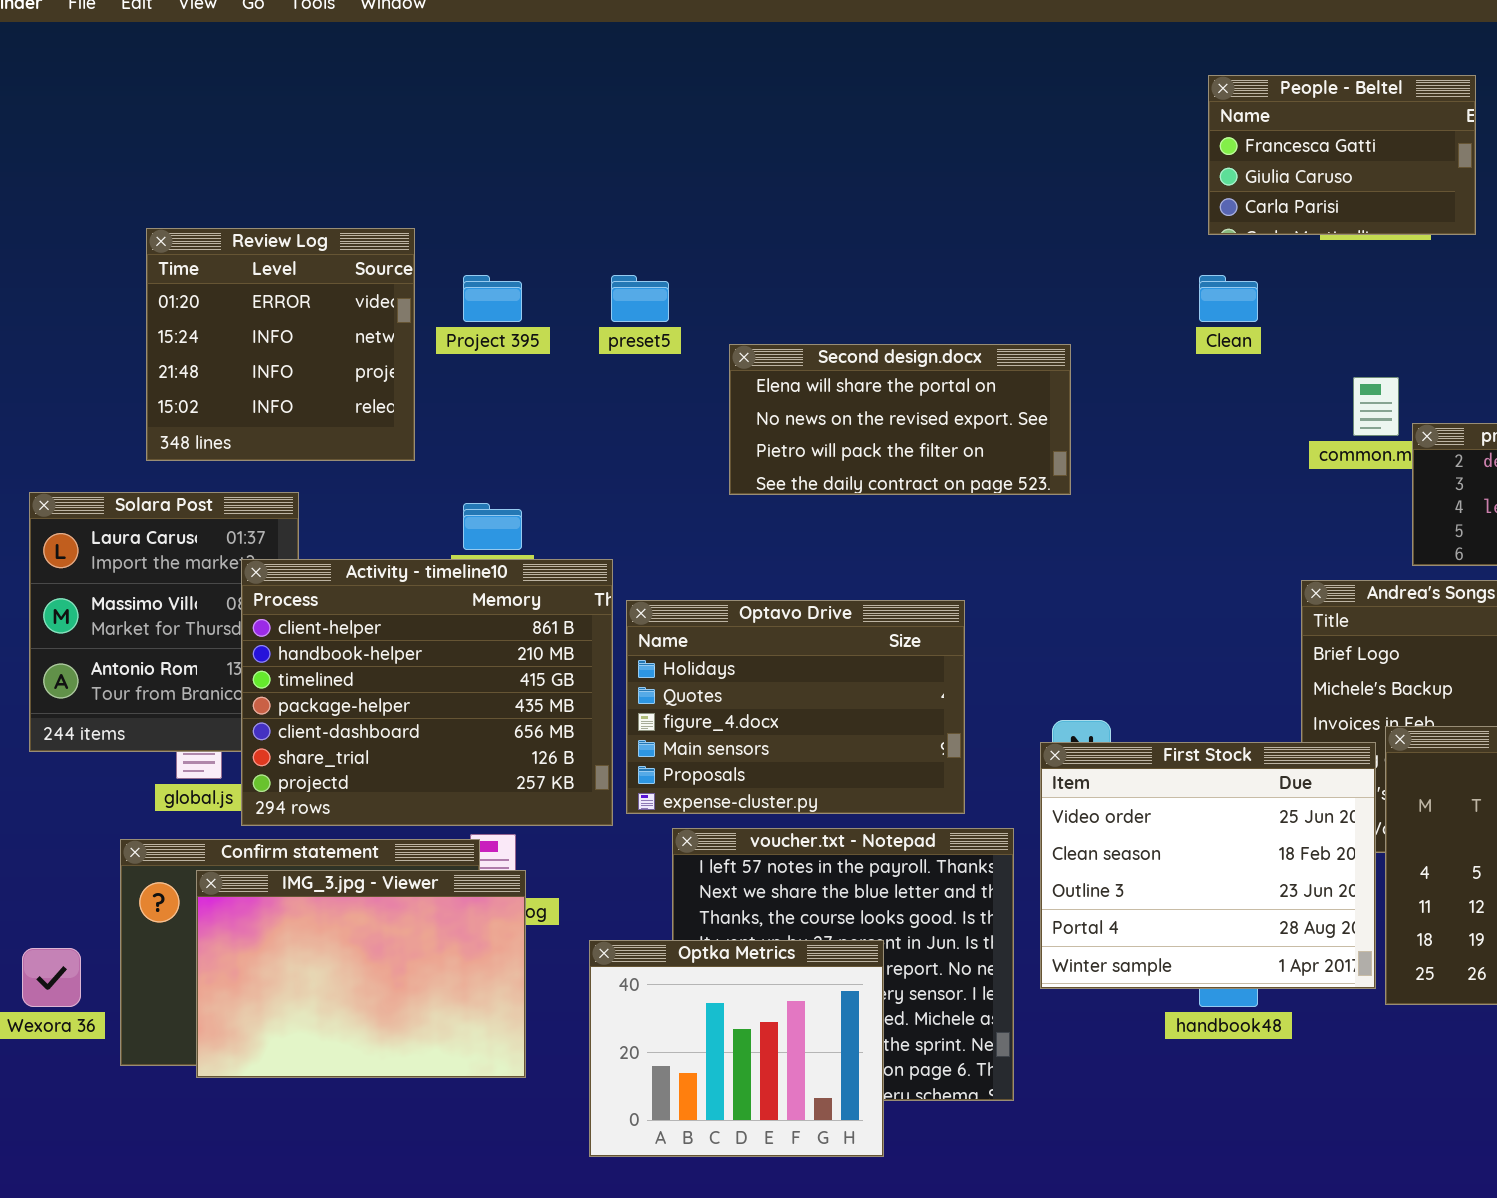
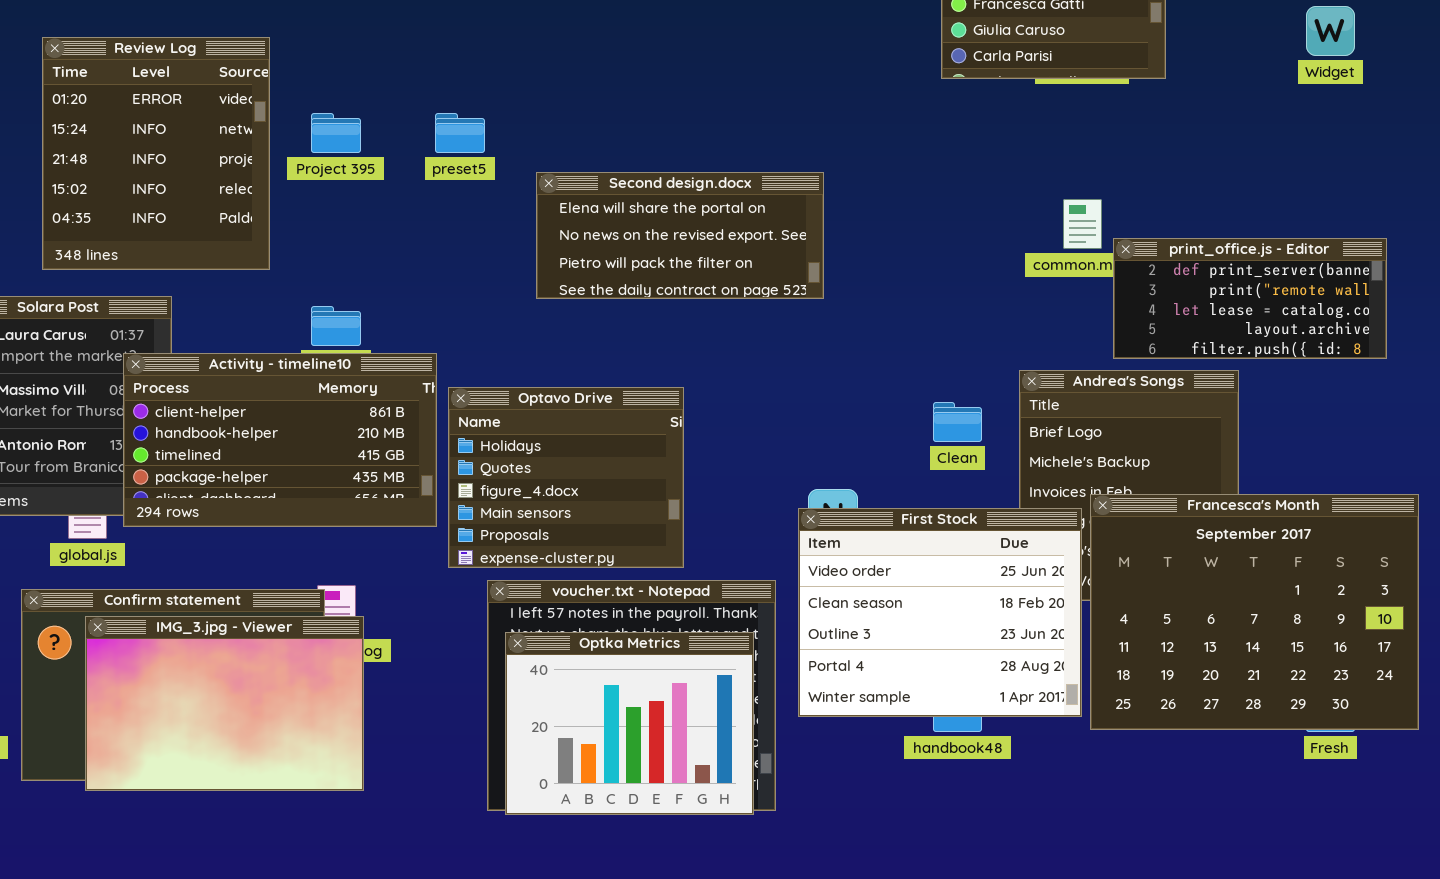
Review Log: [146,228,415,461] -> [42,37,270,270], resized
Clean: [1199,275,1258,322] -> [933,402,982,442], moved
Activity - timeline10: [241,559,613,826] -> [123,353,437,527], resized
Optavo Drive: [626,600,965,814] -> [448,387,684,568], resized
Optka Metrics: [589,940,884,1157] -> [505,632,754,815], moved

